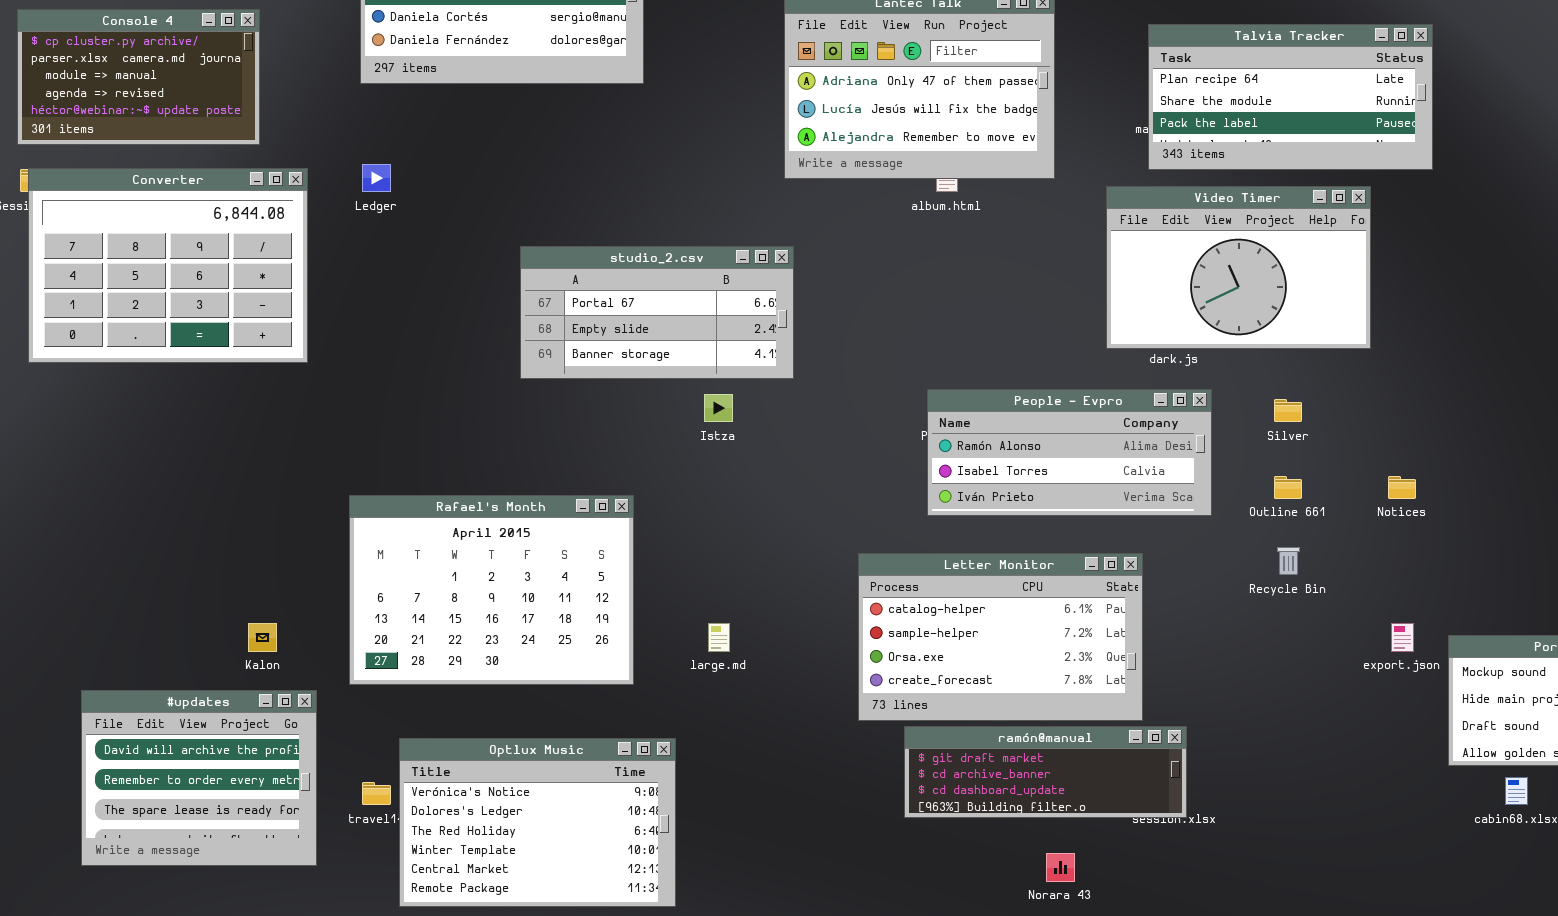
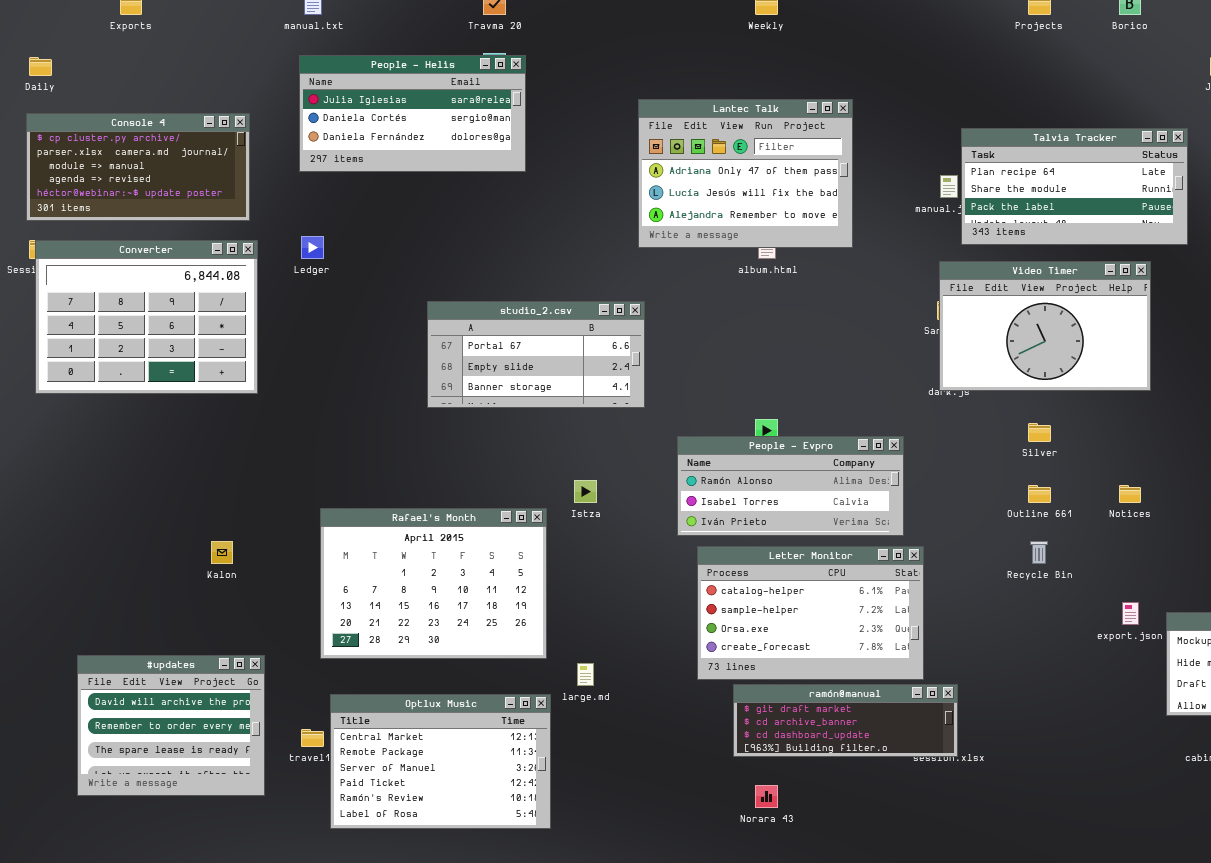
Console 4: [17,9,260,145] -> [26,113,250,221], resized
Talvia Tracker: [1148,24,1433,170] -> [961,128,1188,245], moved
Video Timer: [1106,186,1371,349] -> [939,261,1151,391], moved
People - Evpro: [927,389,1212,516] -> [677,436,904,536], moved
Istza: [704,394,733,422] -> [574,480,597,503], moved
Rafael's Month: [349,495,634,685] -> [320,508,547,659], moved
Kalon: [248,623,277,652] -> [211,541,233,564], moved
large.md: [708,623,730,652] -> [577,663,594,686], moved
Optlux Music: [399,738,676,907] -> [330,694,551,829], scrolled down 4 rows
Norara 43: [1046,853,1075,882] -> [755,785,778,808], moved

